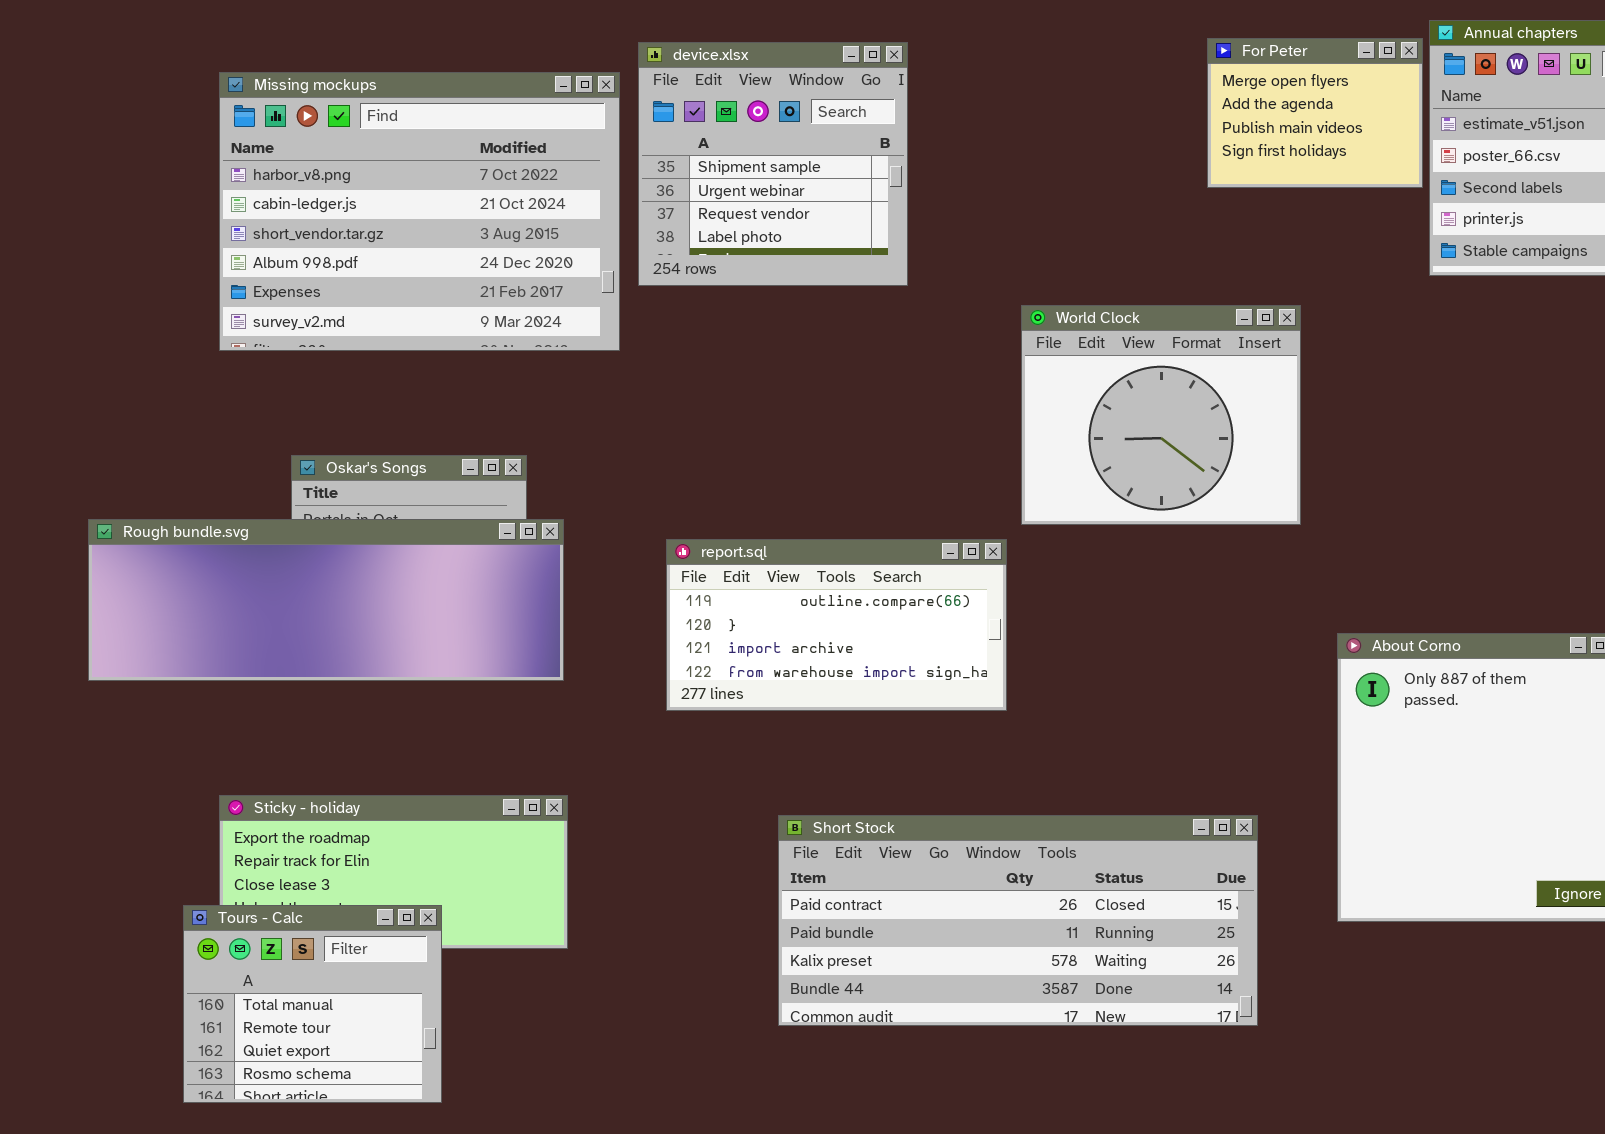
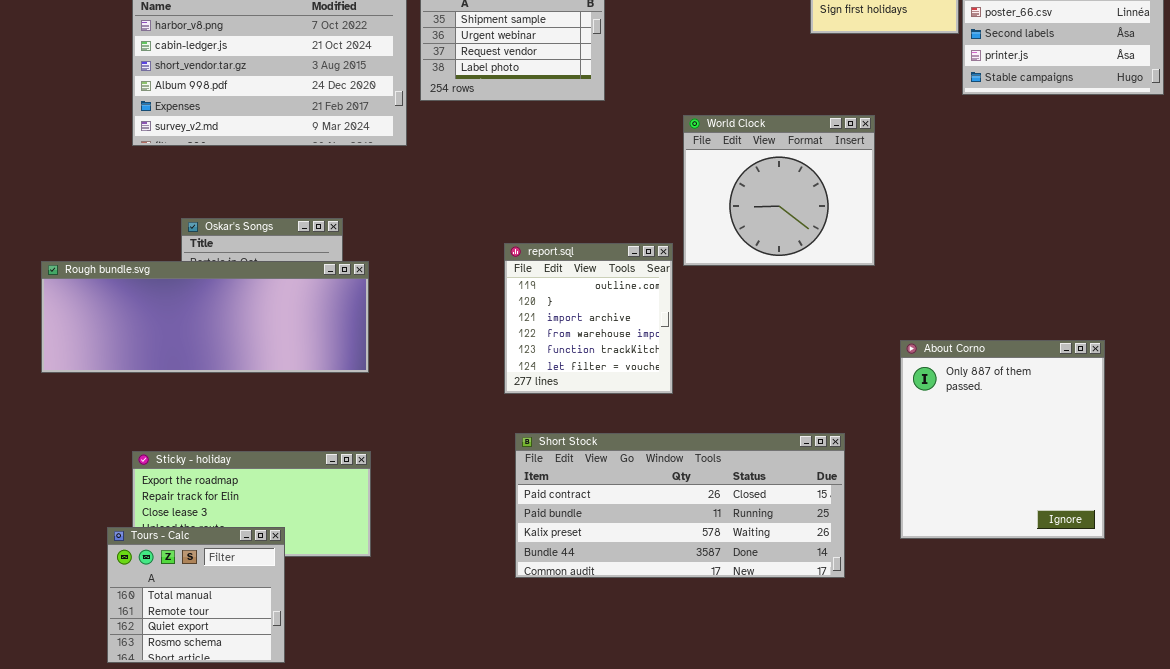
report.sql: [666,539,1007,711] -> [504,243,673,394], resized
Short Stock: [778,815,1258,1026] -> [515,433,845,578], moved

